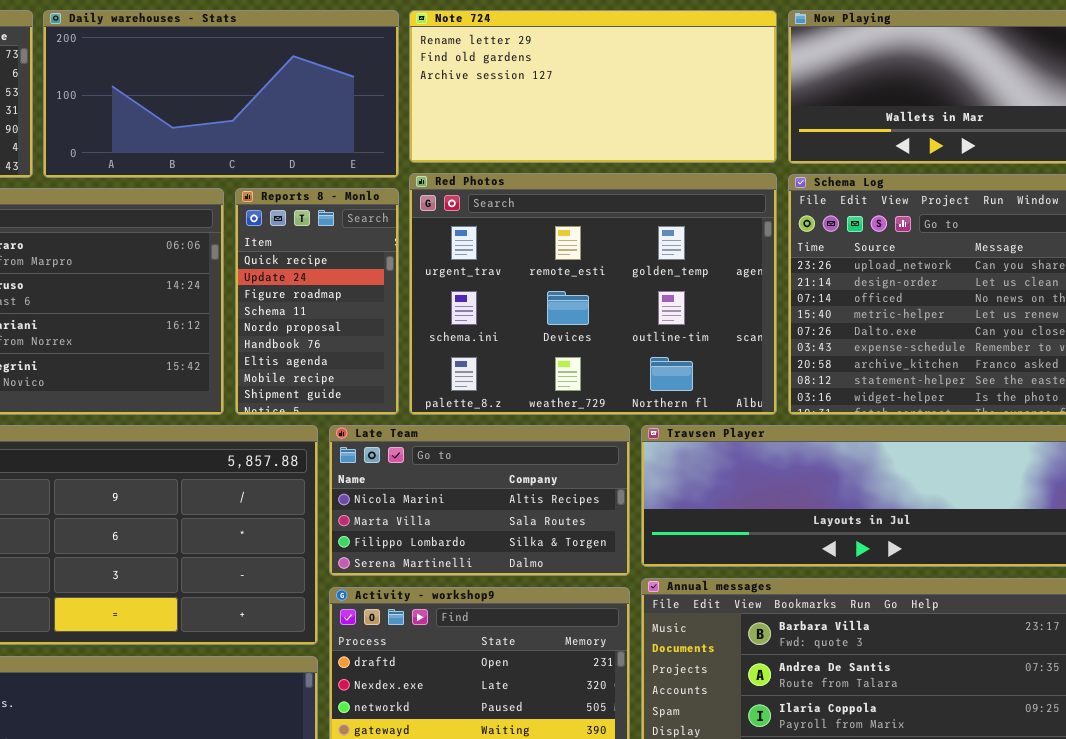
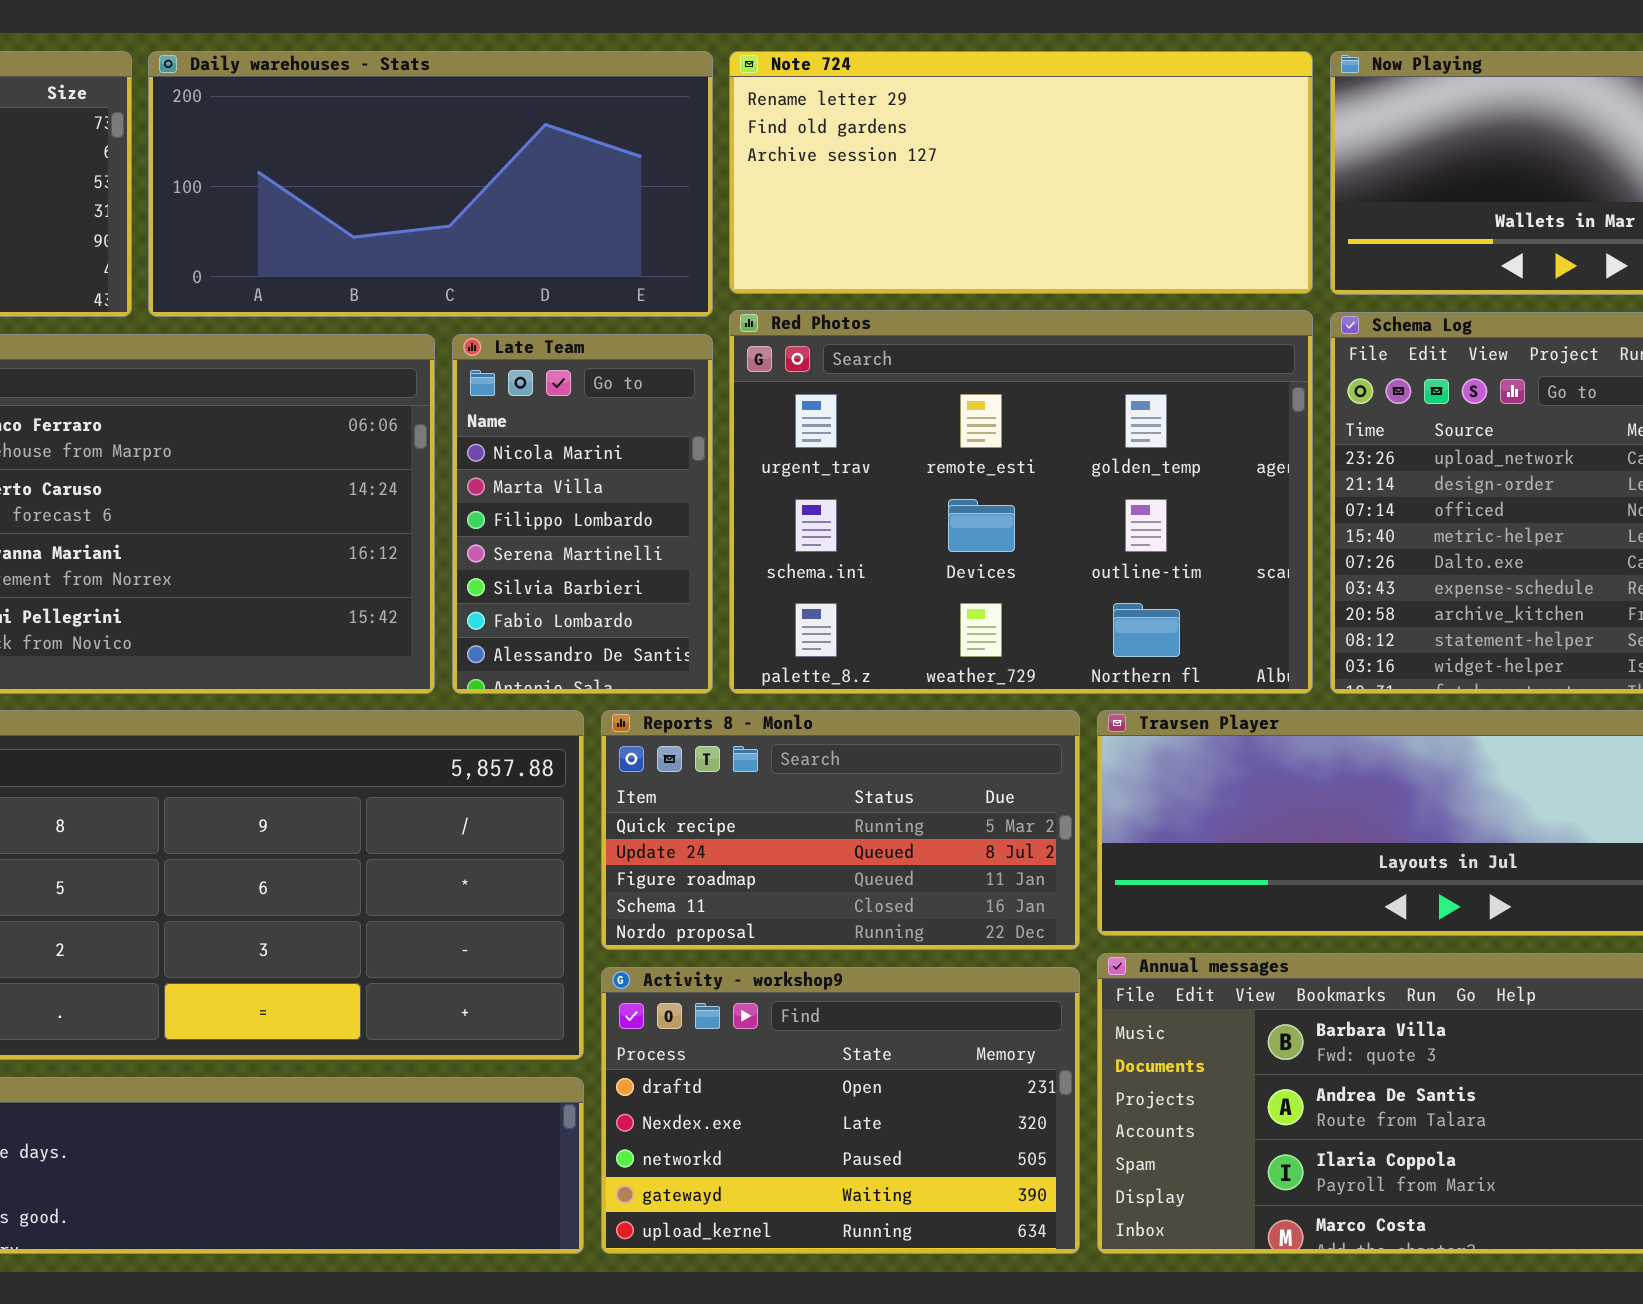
Reports 8 - Monlo: [235,188,399,415] -> [601,710,1080,950], moved, resized
Late Team: [329,425,630,576] -> [452,334,713,694], moved, resized

